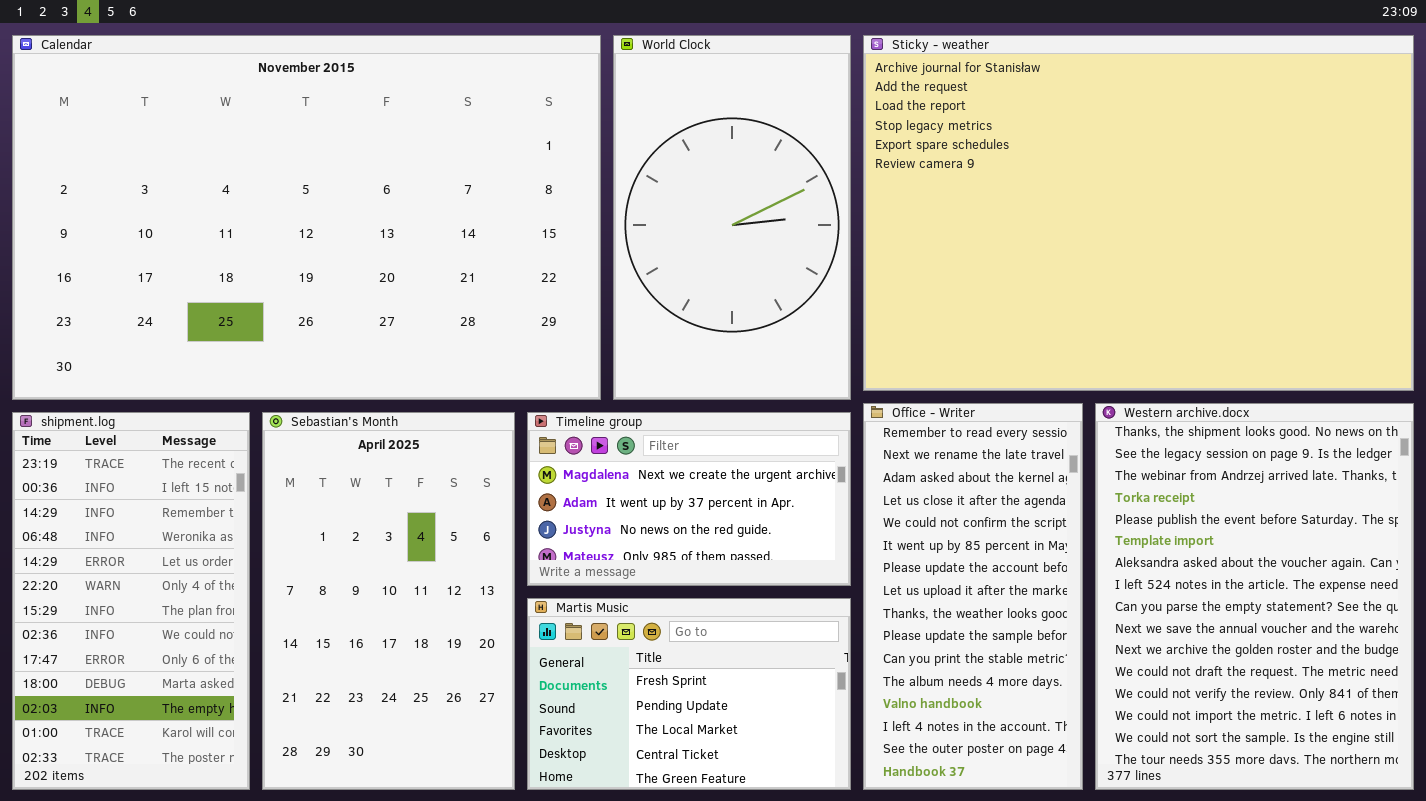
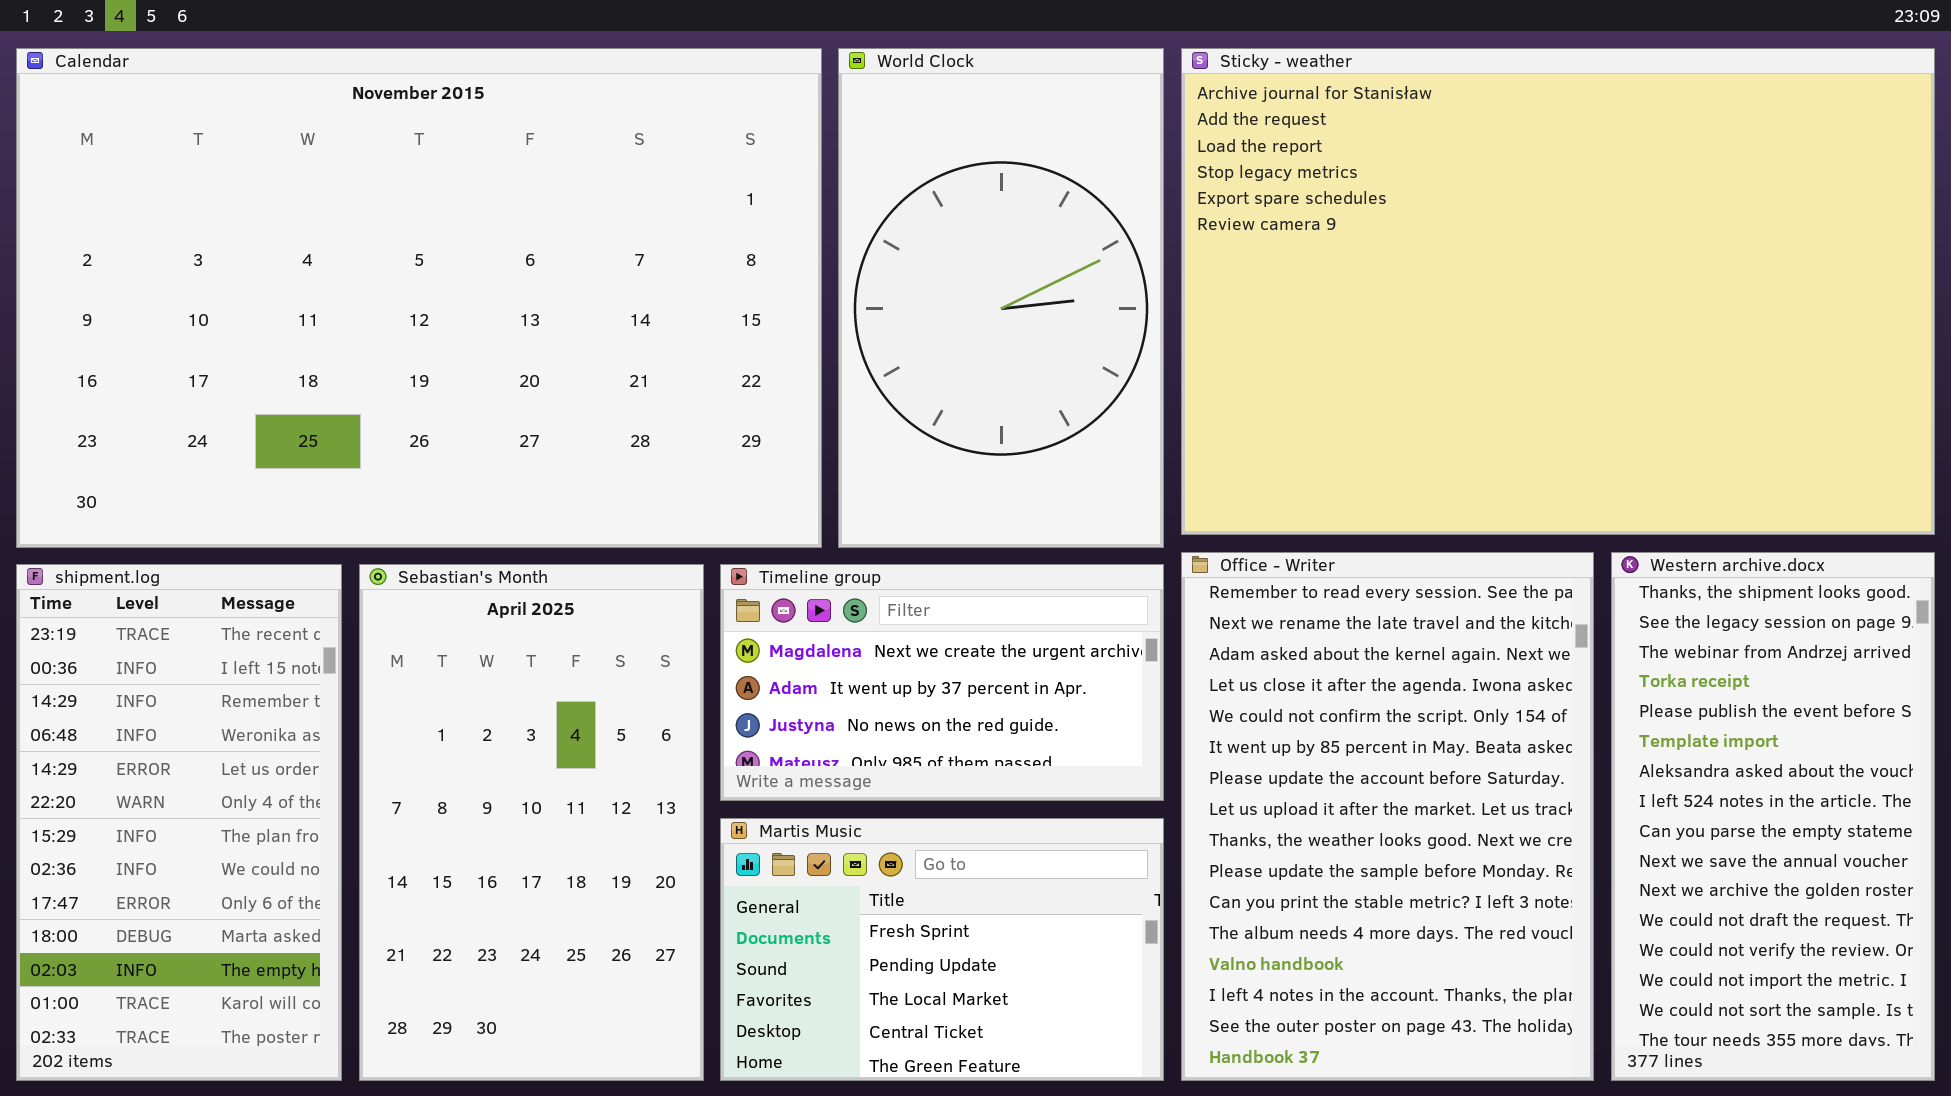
Office - Writer: [863,403,1083,790] -> [1181,552,1594,1081], resized
Western archive.docx: [1095,403,1414,790] -> [1611,552,1935,1081], resized

